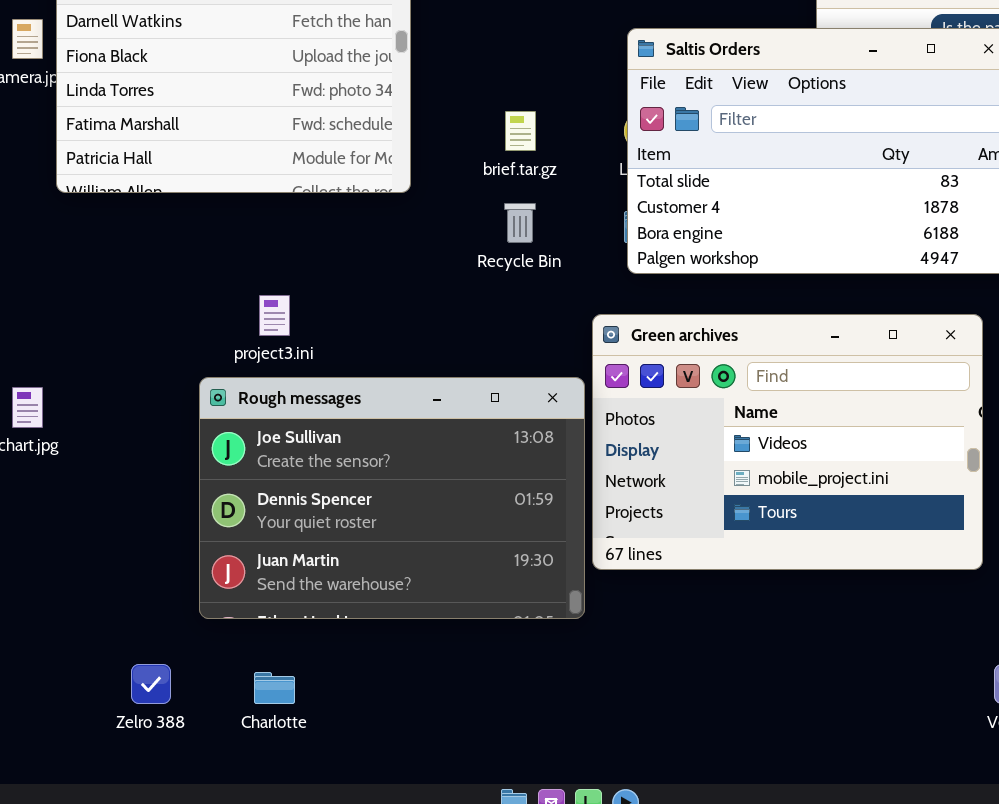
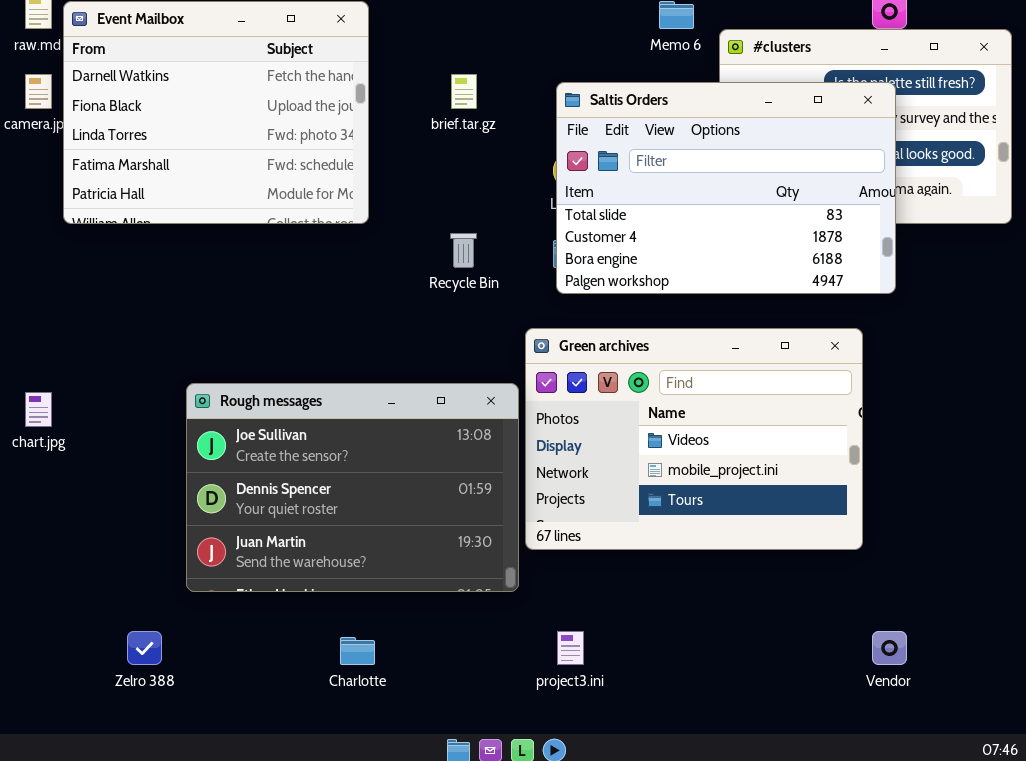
brief.tar.gz: [505,111,536,151] -> [451,74,477,109], moved
project3.ini: [259,295,290,336] -> [557,631,584,665], moved
Charlotte: [254,672,295,704] -> [340,637,375,665], moved

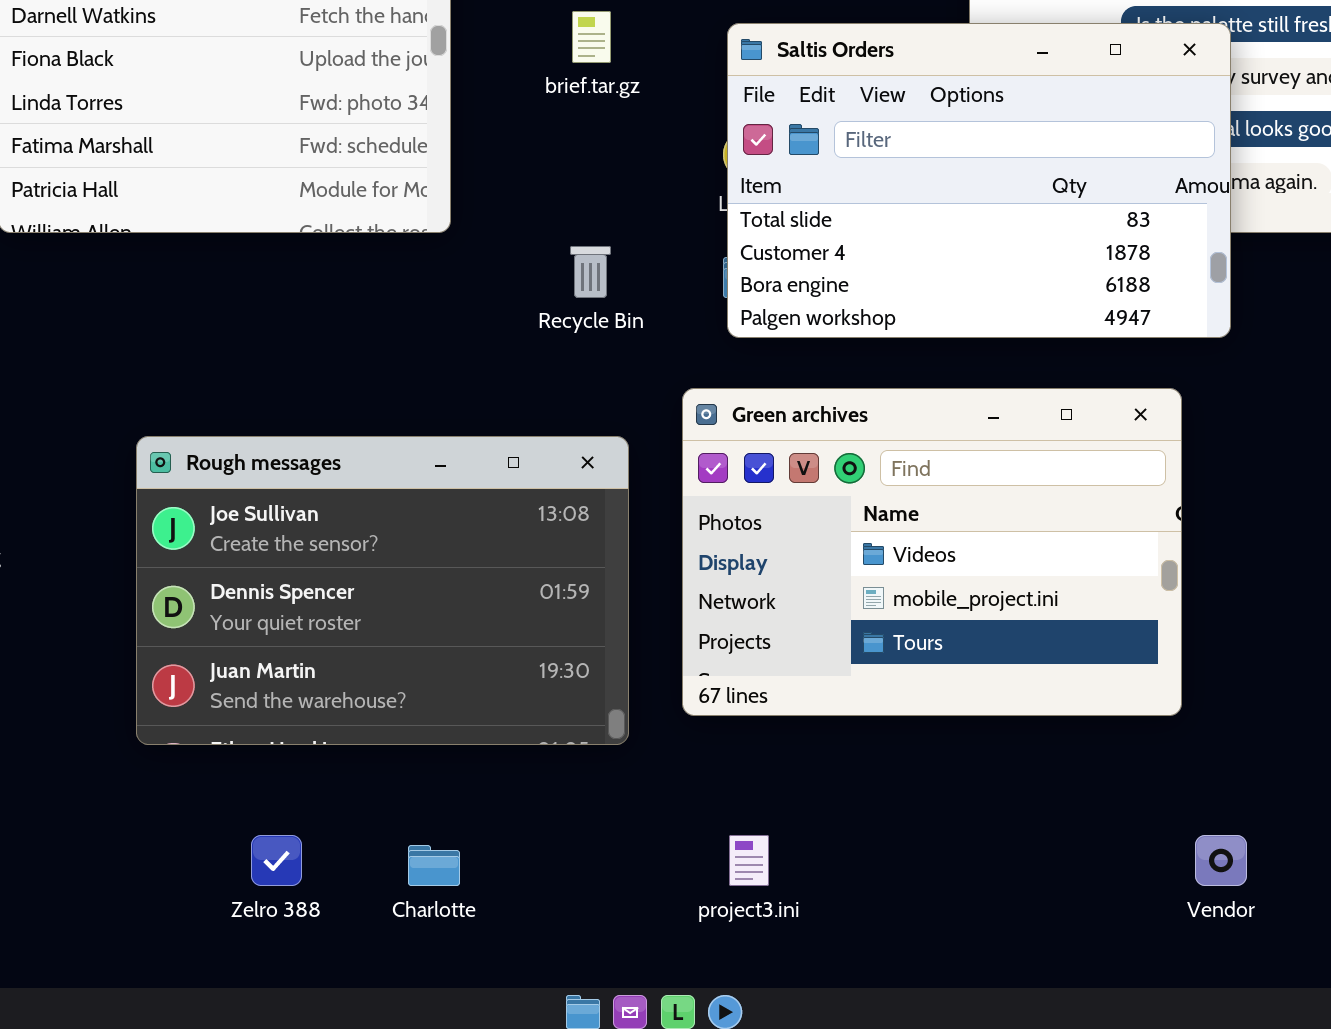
Rough messages: [186,383,519,592] -> [136,436,629,745], moved
Zelro 388: [127,631,162,665] -> [251,835,302,886], moved

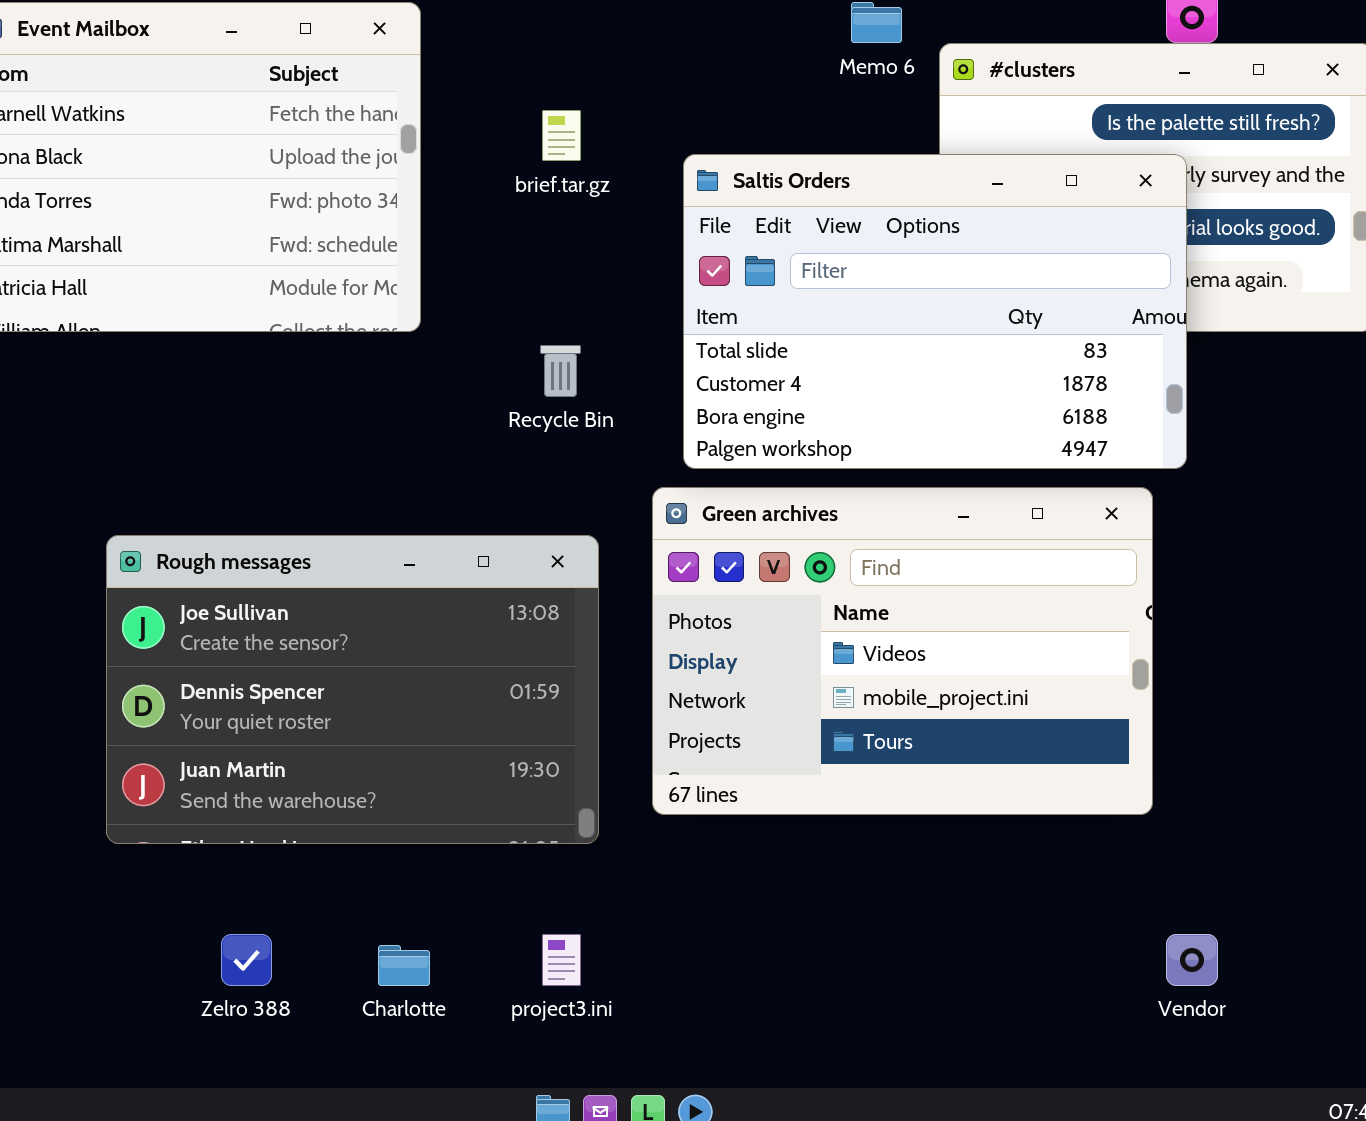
Saltis Orders: [727,23,1231,338] -> [683,154,1187,469], moved
project3.ini: [729,835,769,886] -> [542,934,581,986], moved

